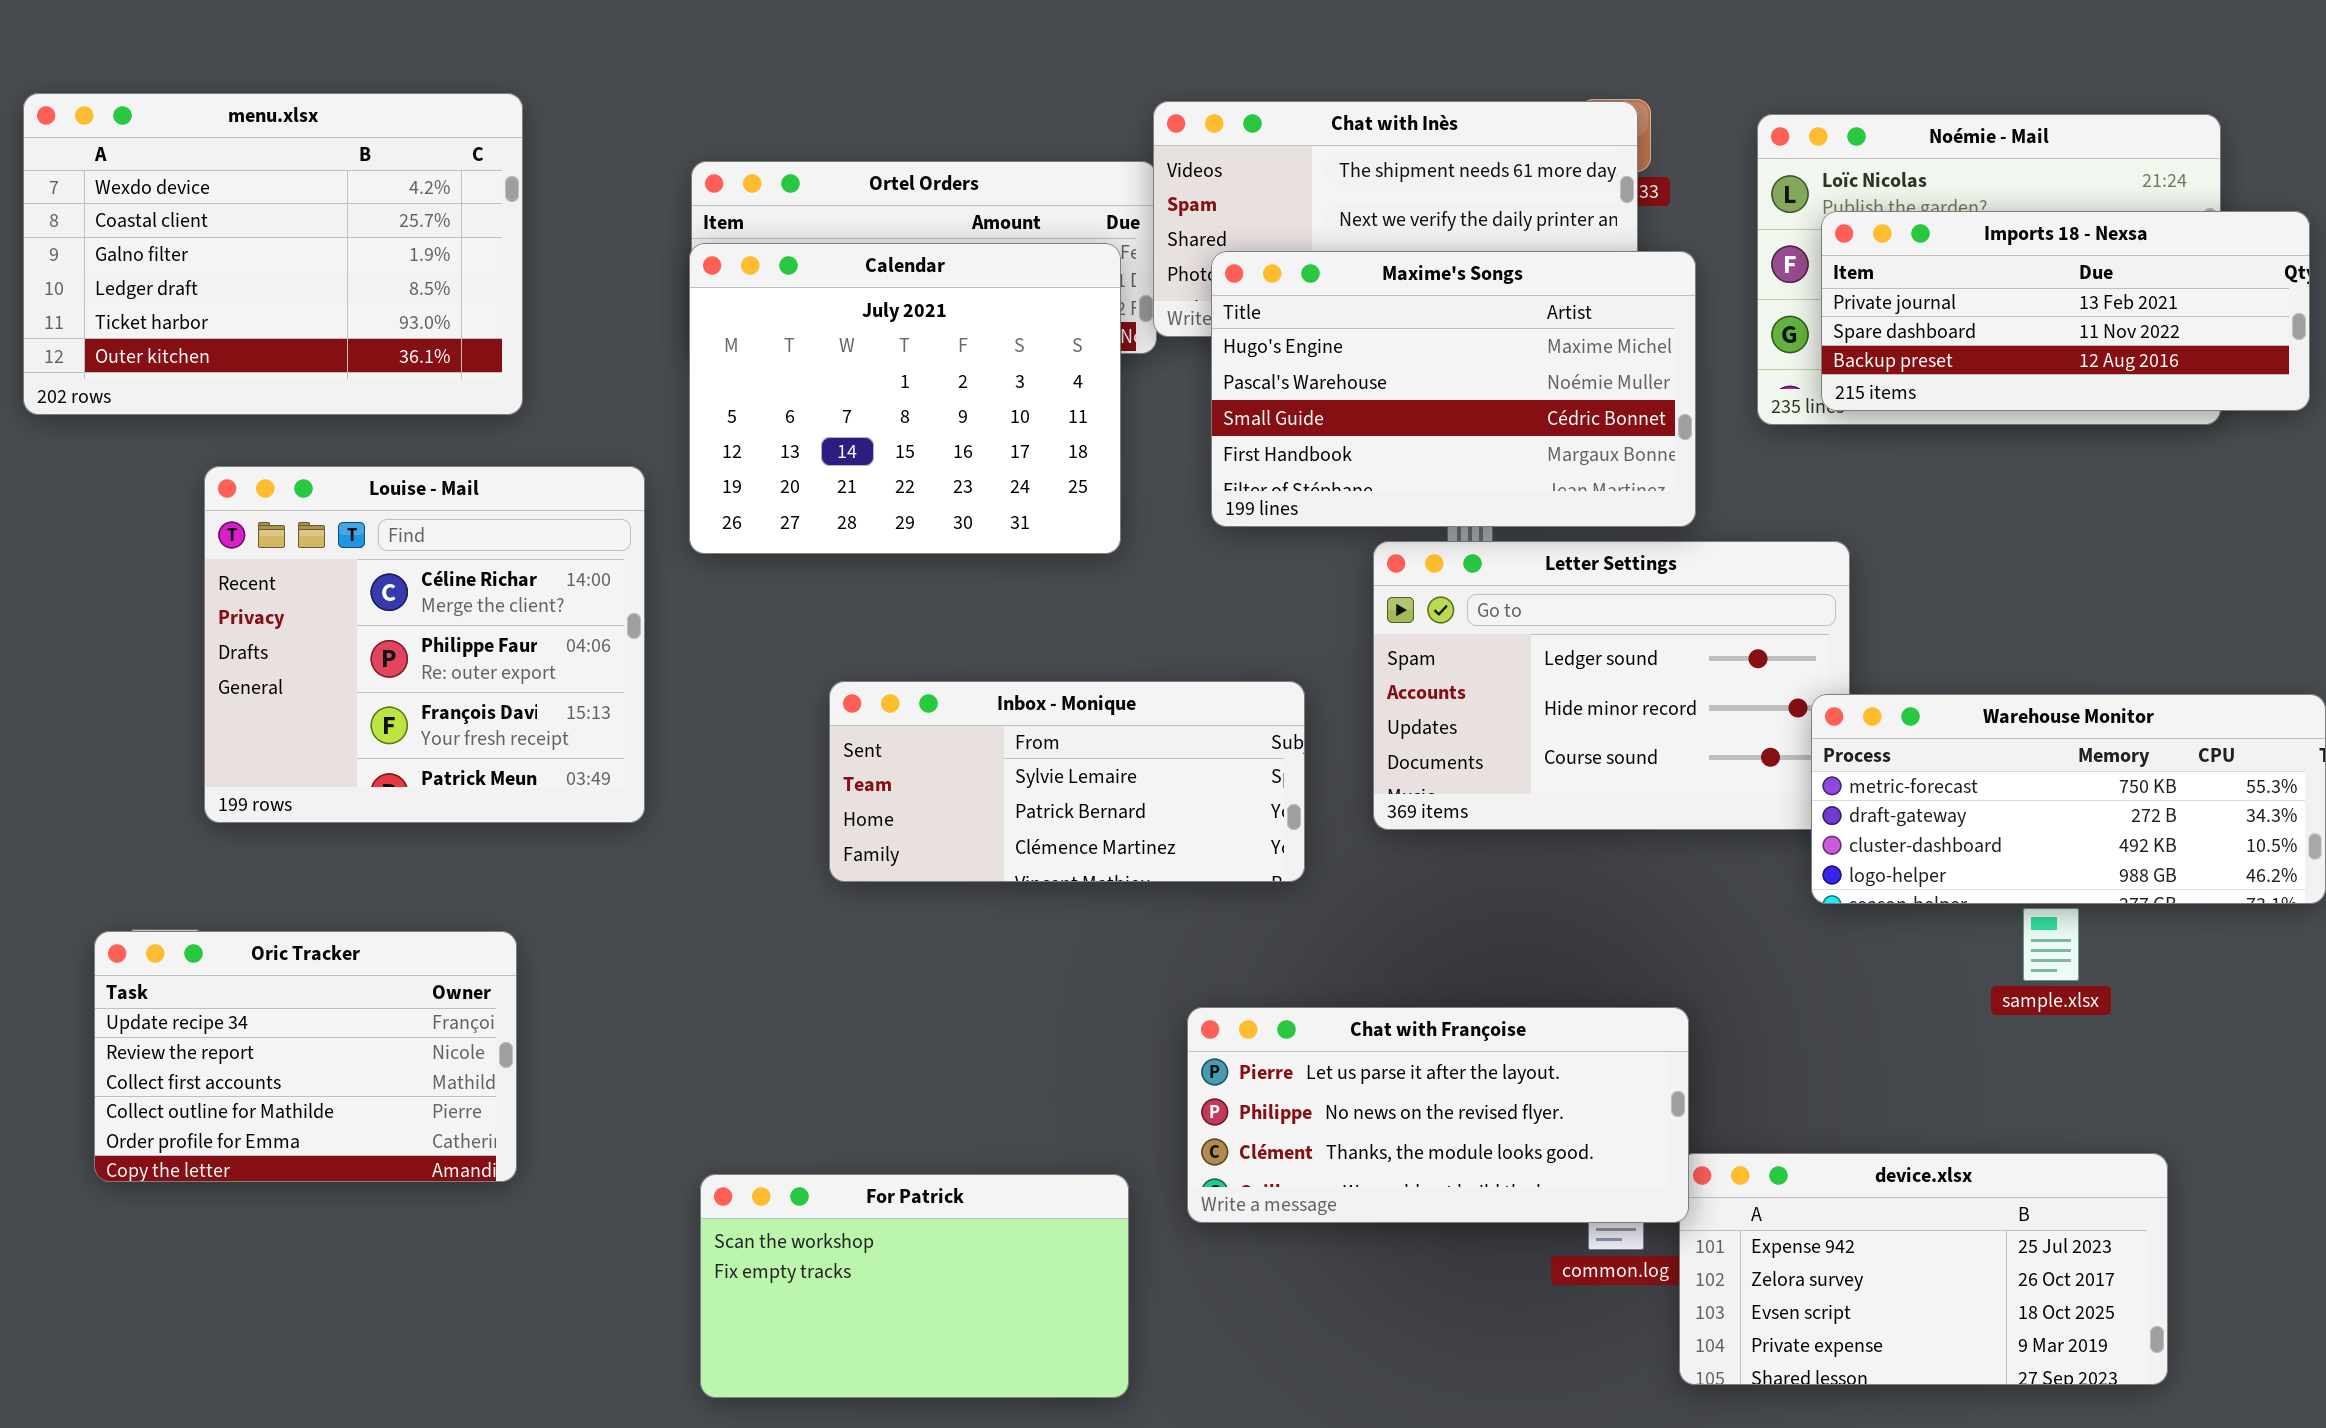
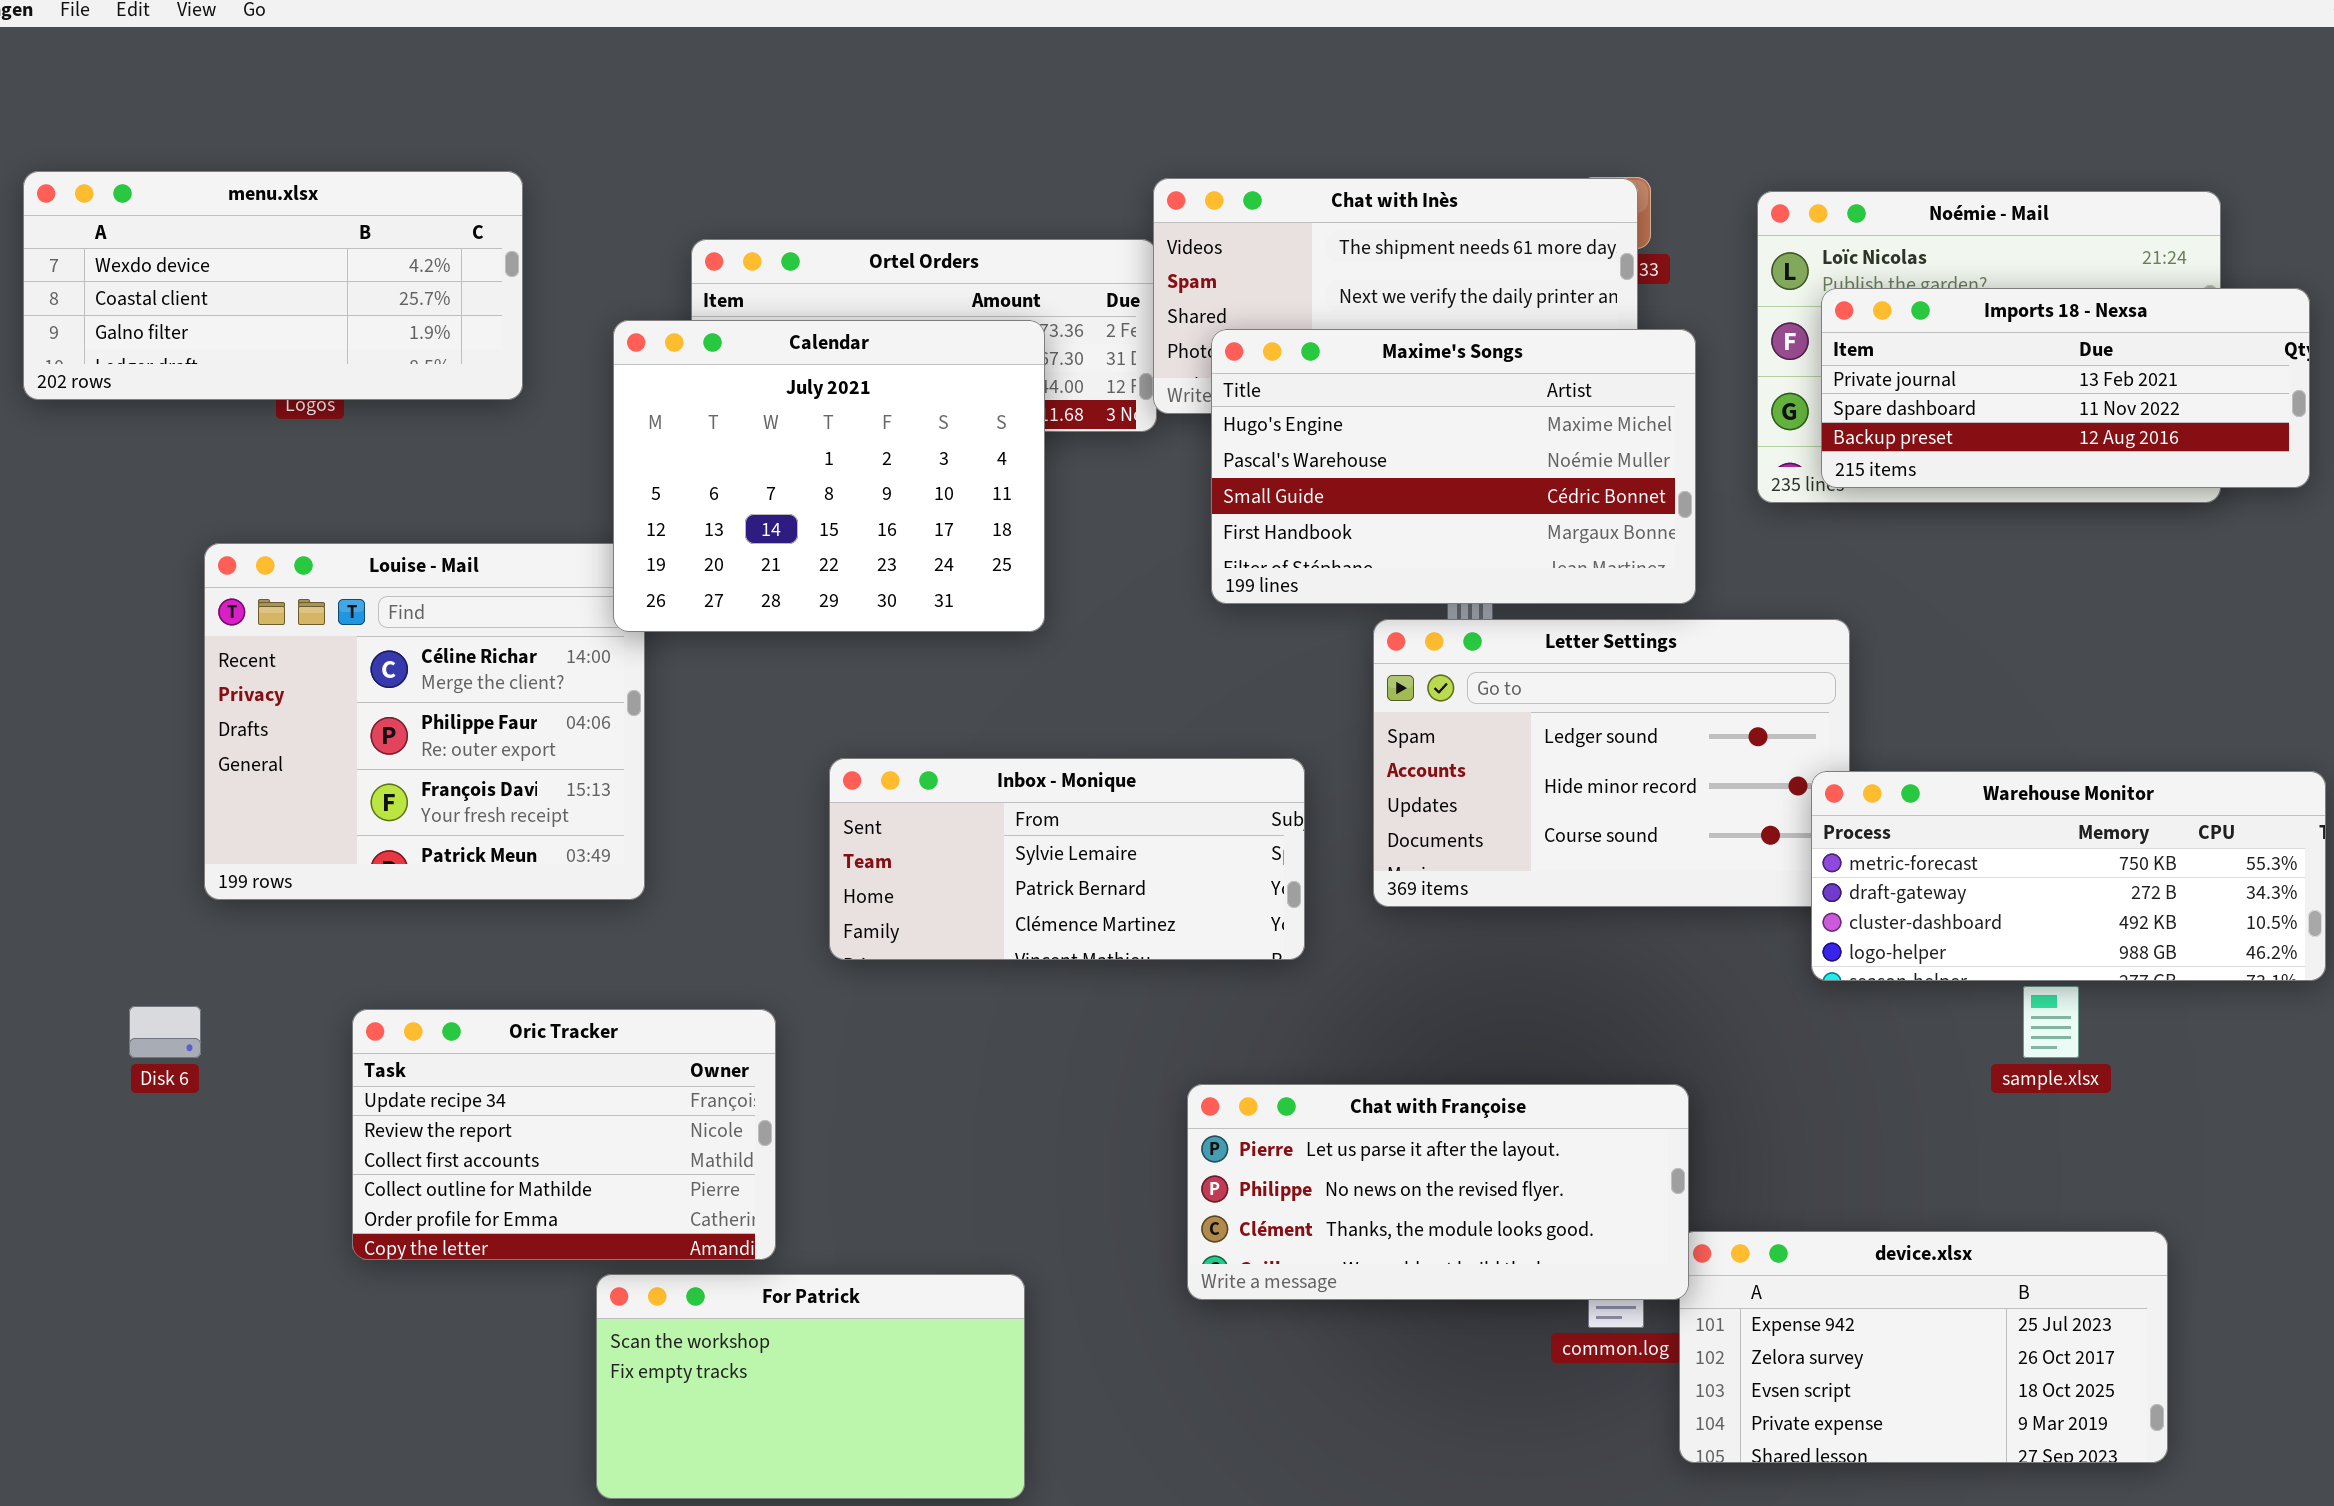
menu.xlsx: [23,93,523,415] -> [23,171,523,400], resized
Calendar: [689,243,1121,554] -> [613,320,1045,632], moved
Oric Tracker: [94,931,517,1182] -> [352,1009,776,1260], moved
For Patrick: [700,1174,1129,1398] -> [596,1274,1025,1499], moved

